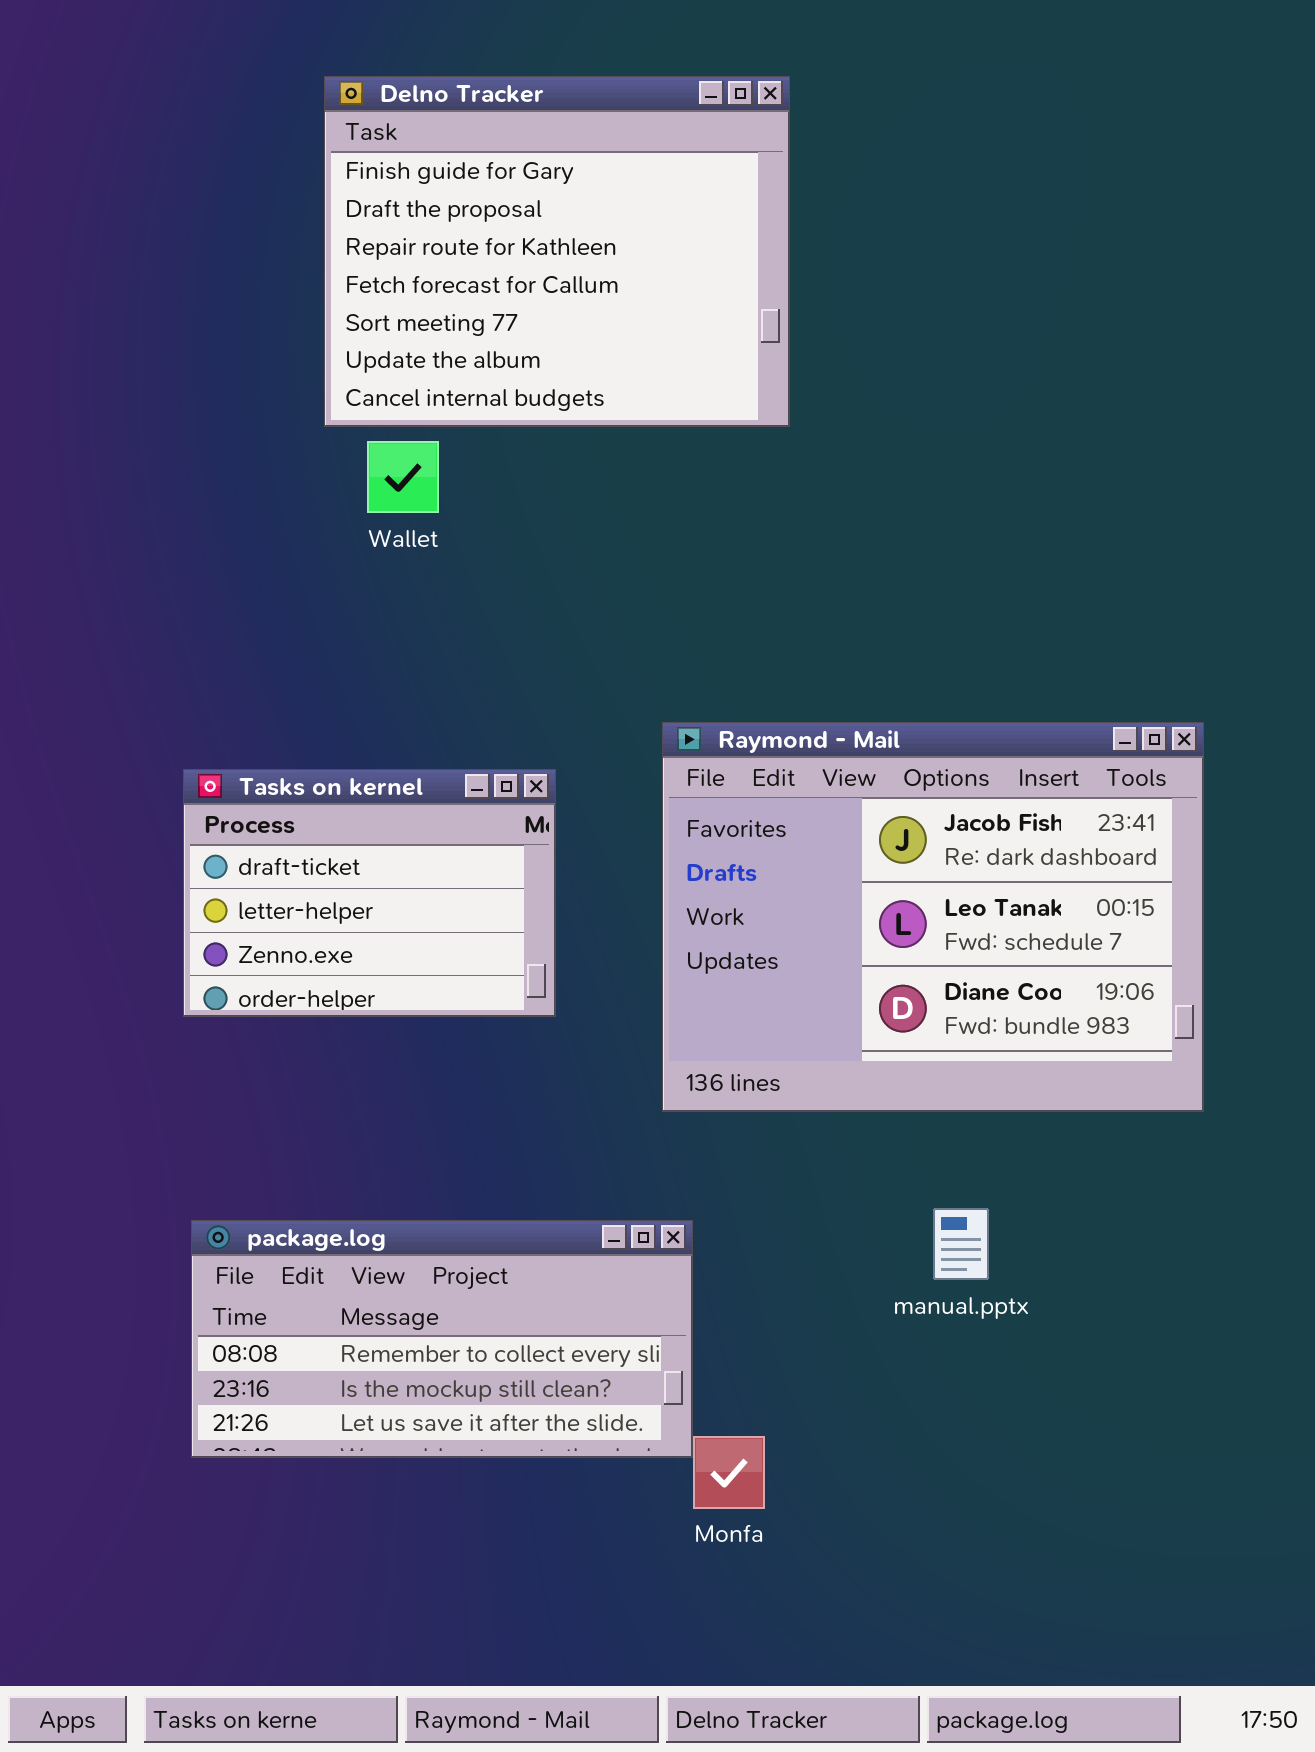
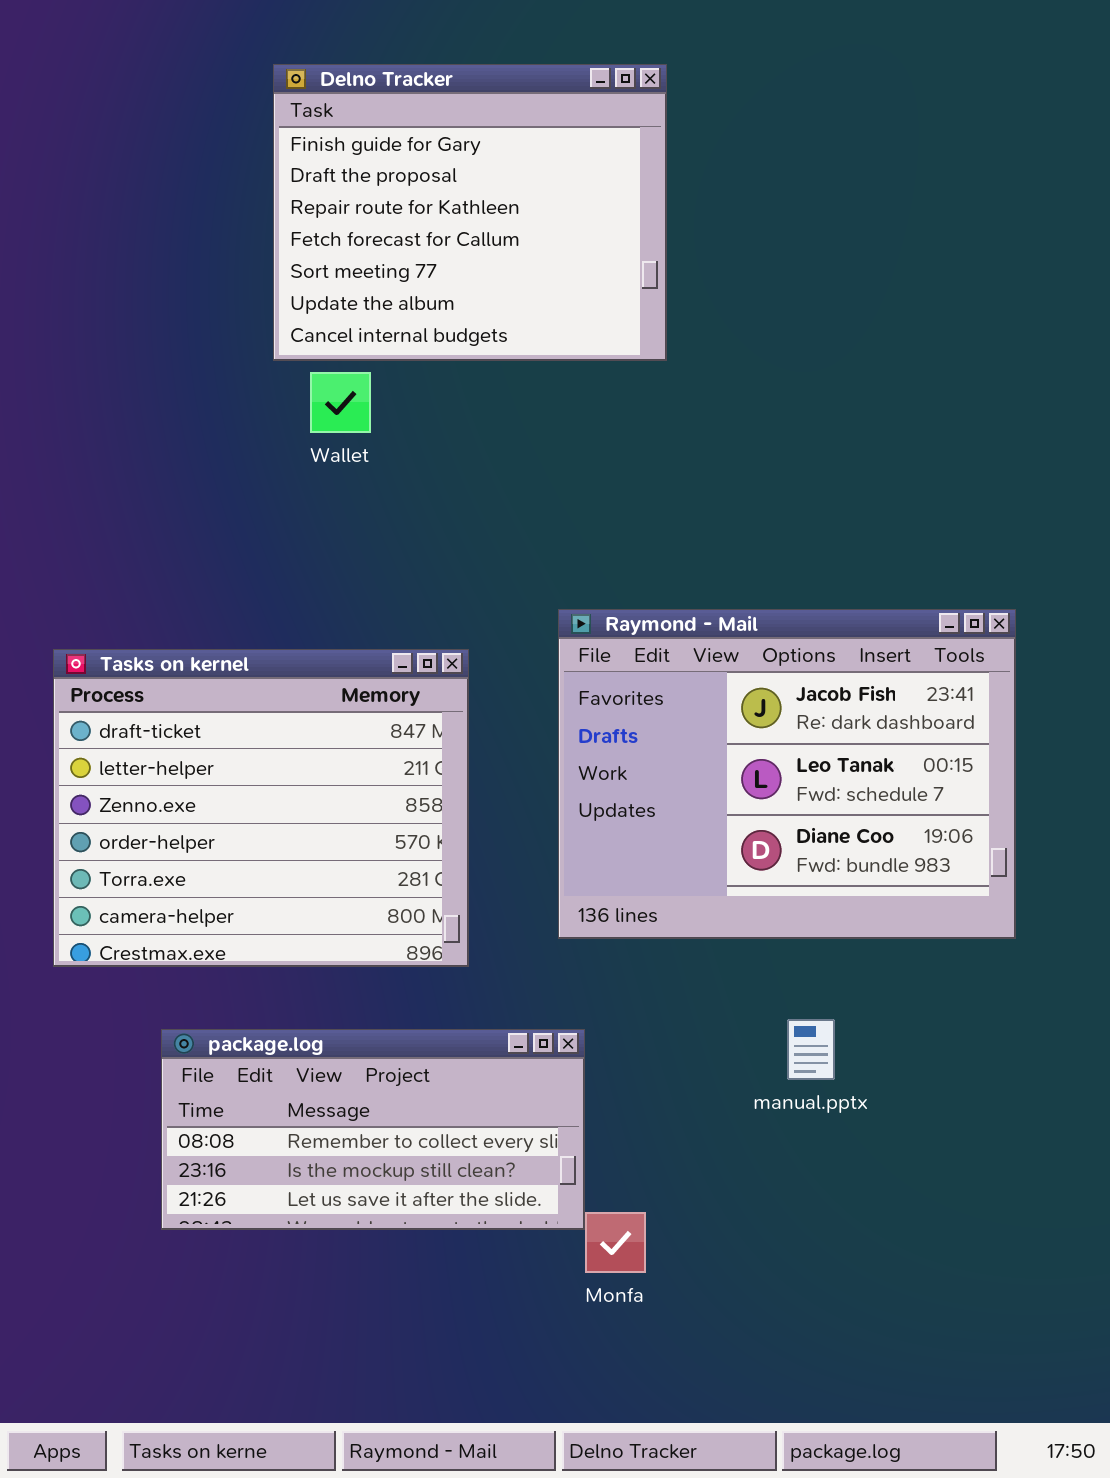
Tasks on kernel: [183,769,556,1017] -> [53,649,469,967], resized

